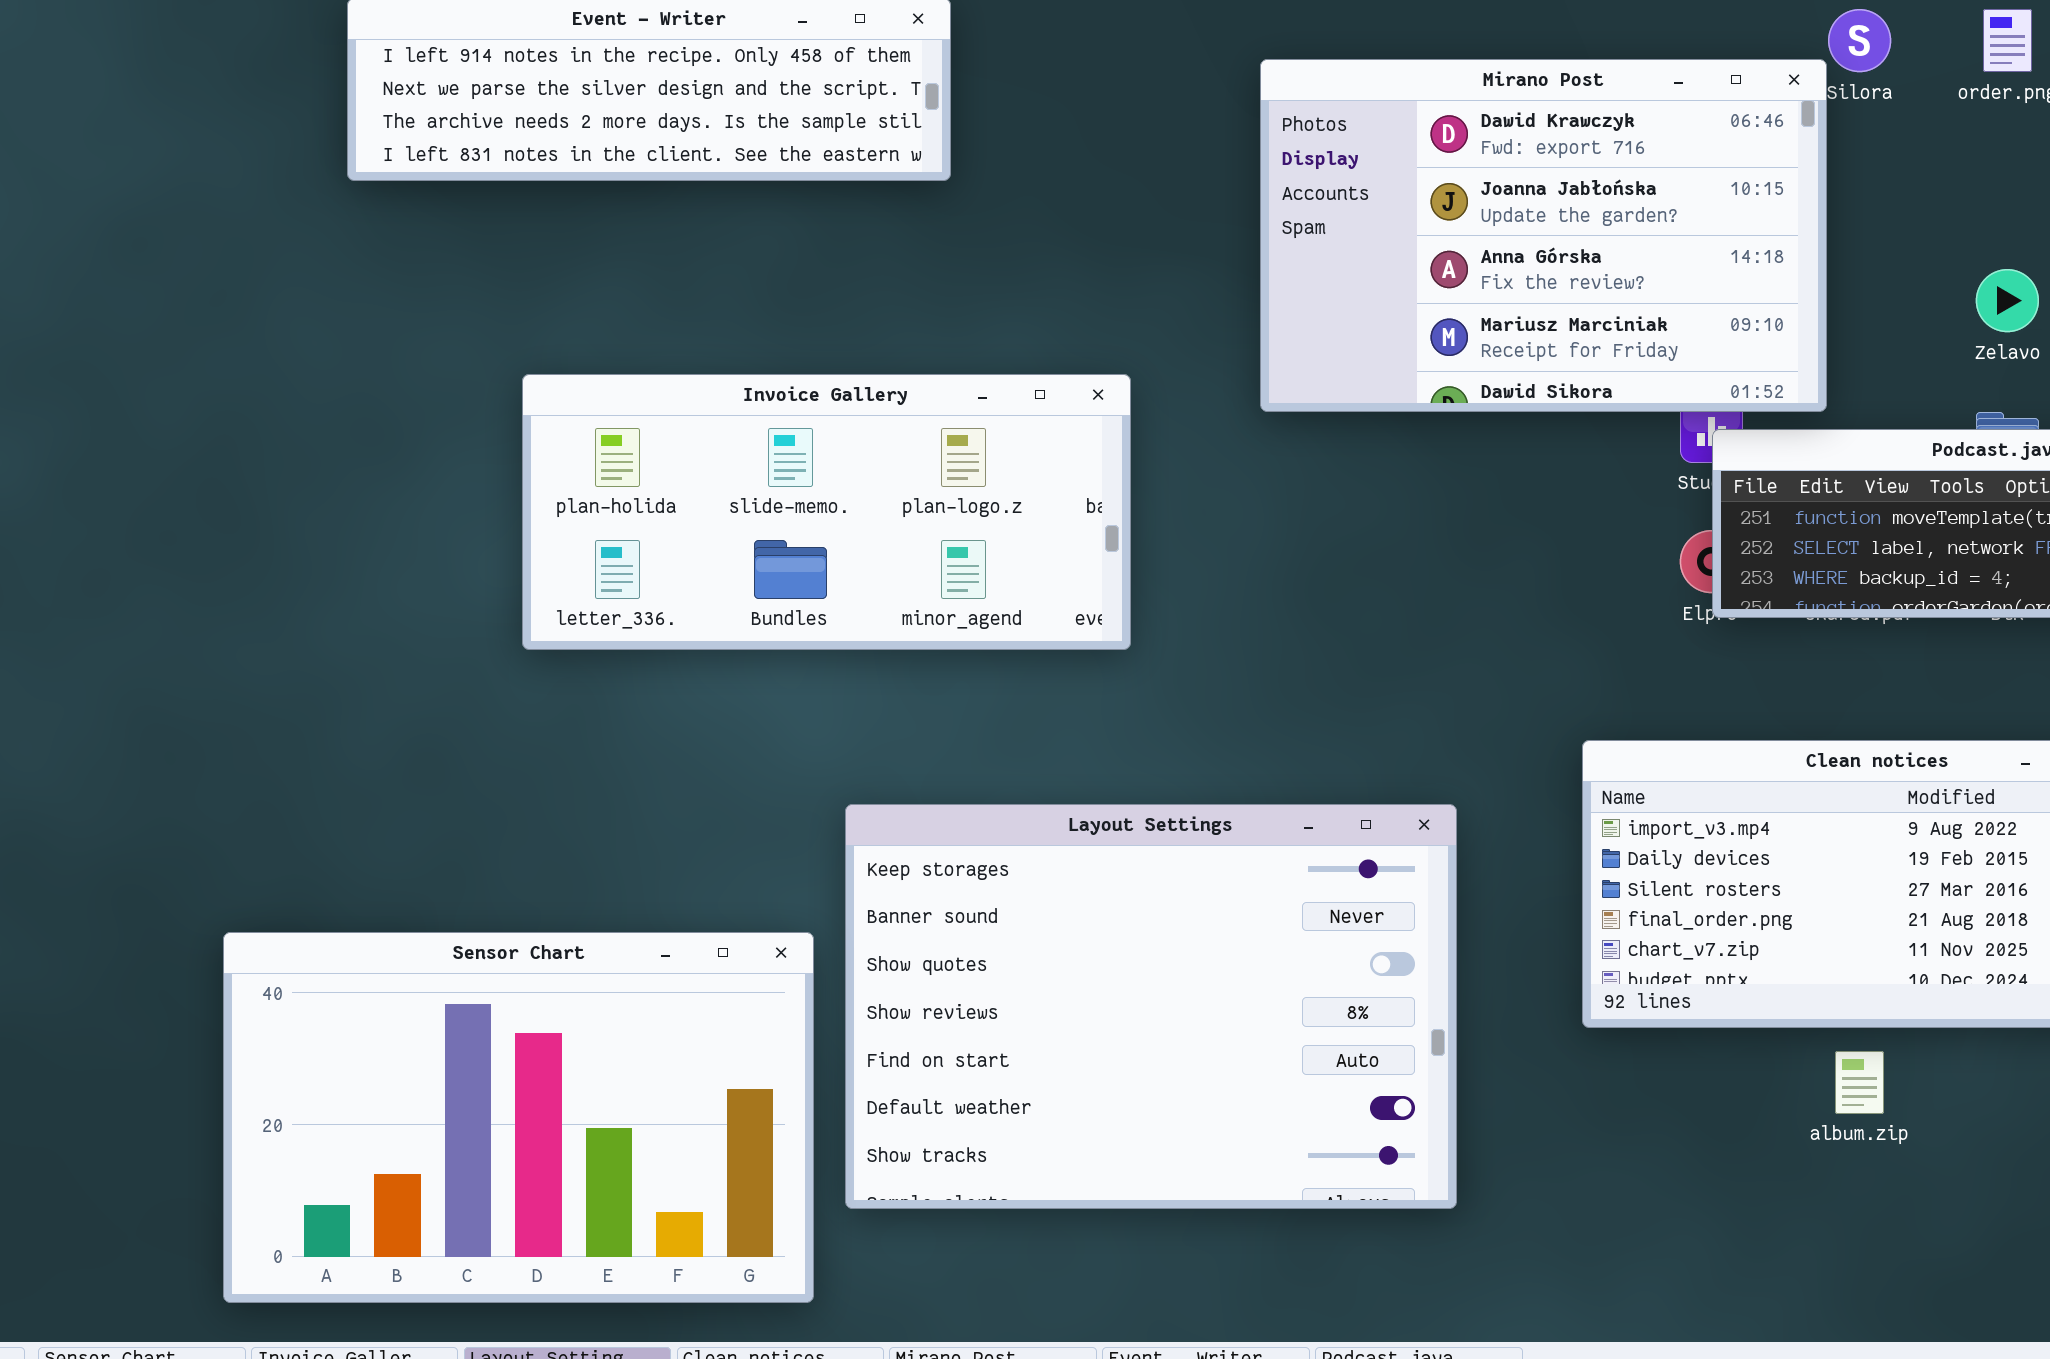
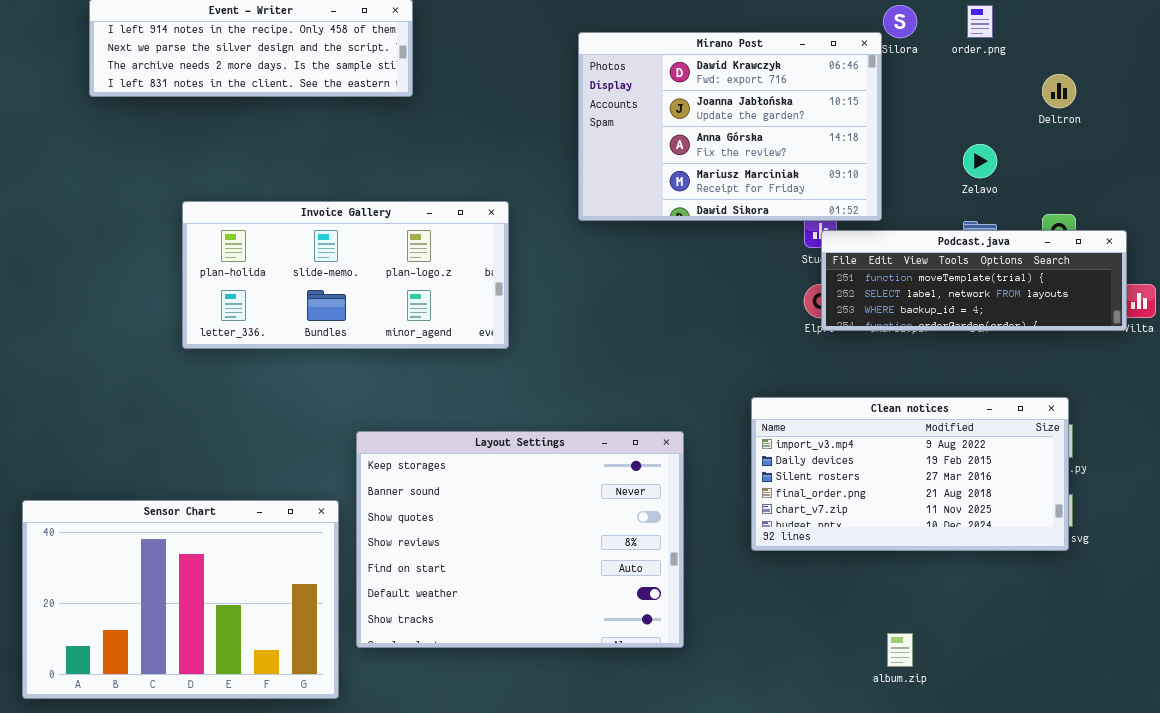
album.zip: [1835,1051,1884,1114] -> [887,633,913,667], moved

